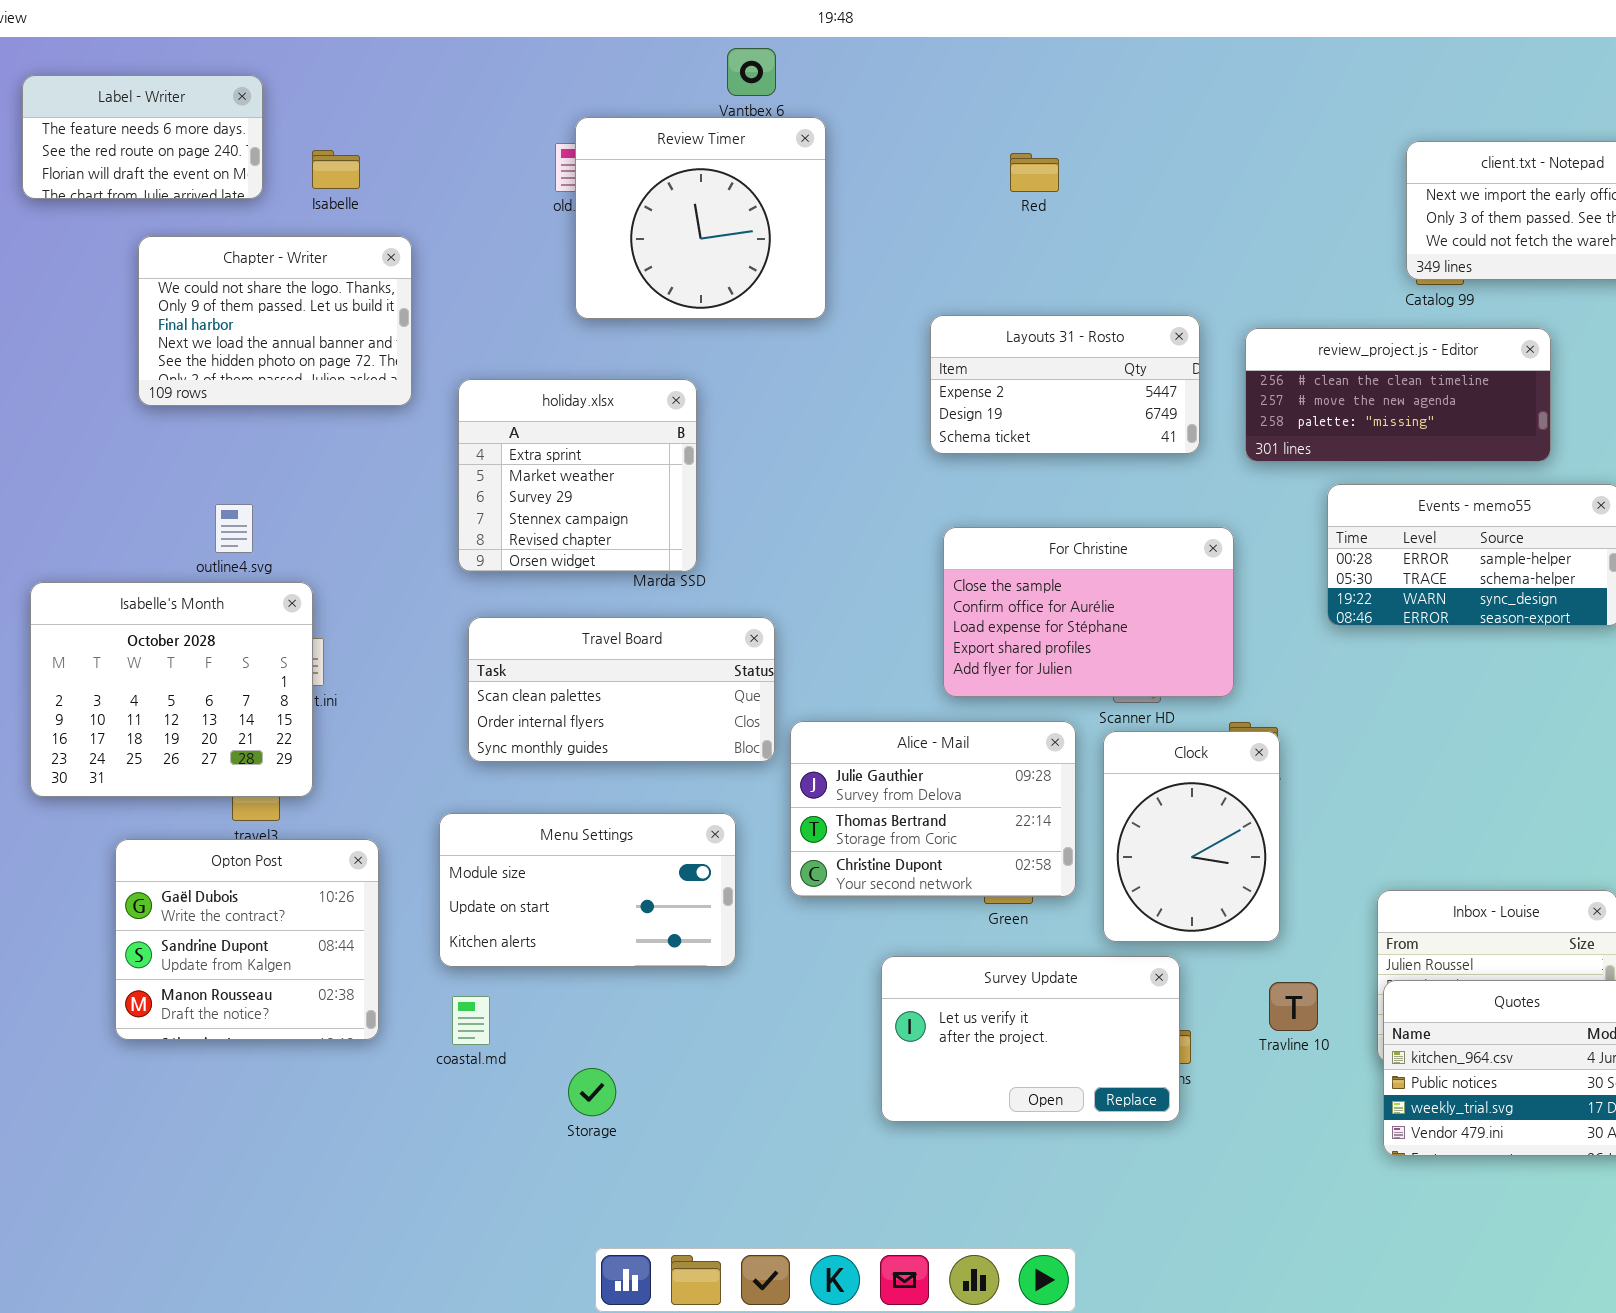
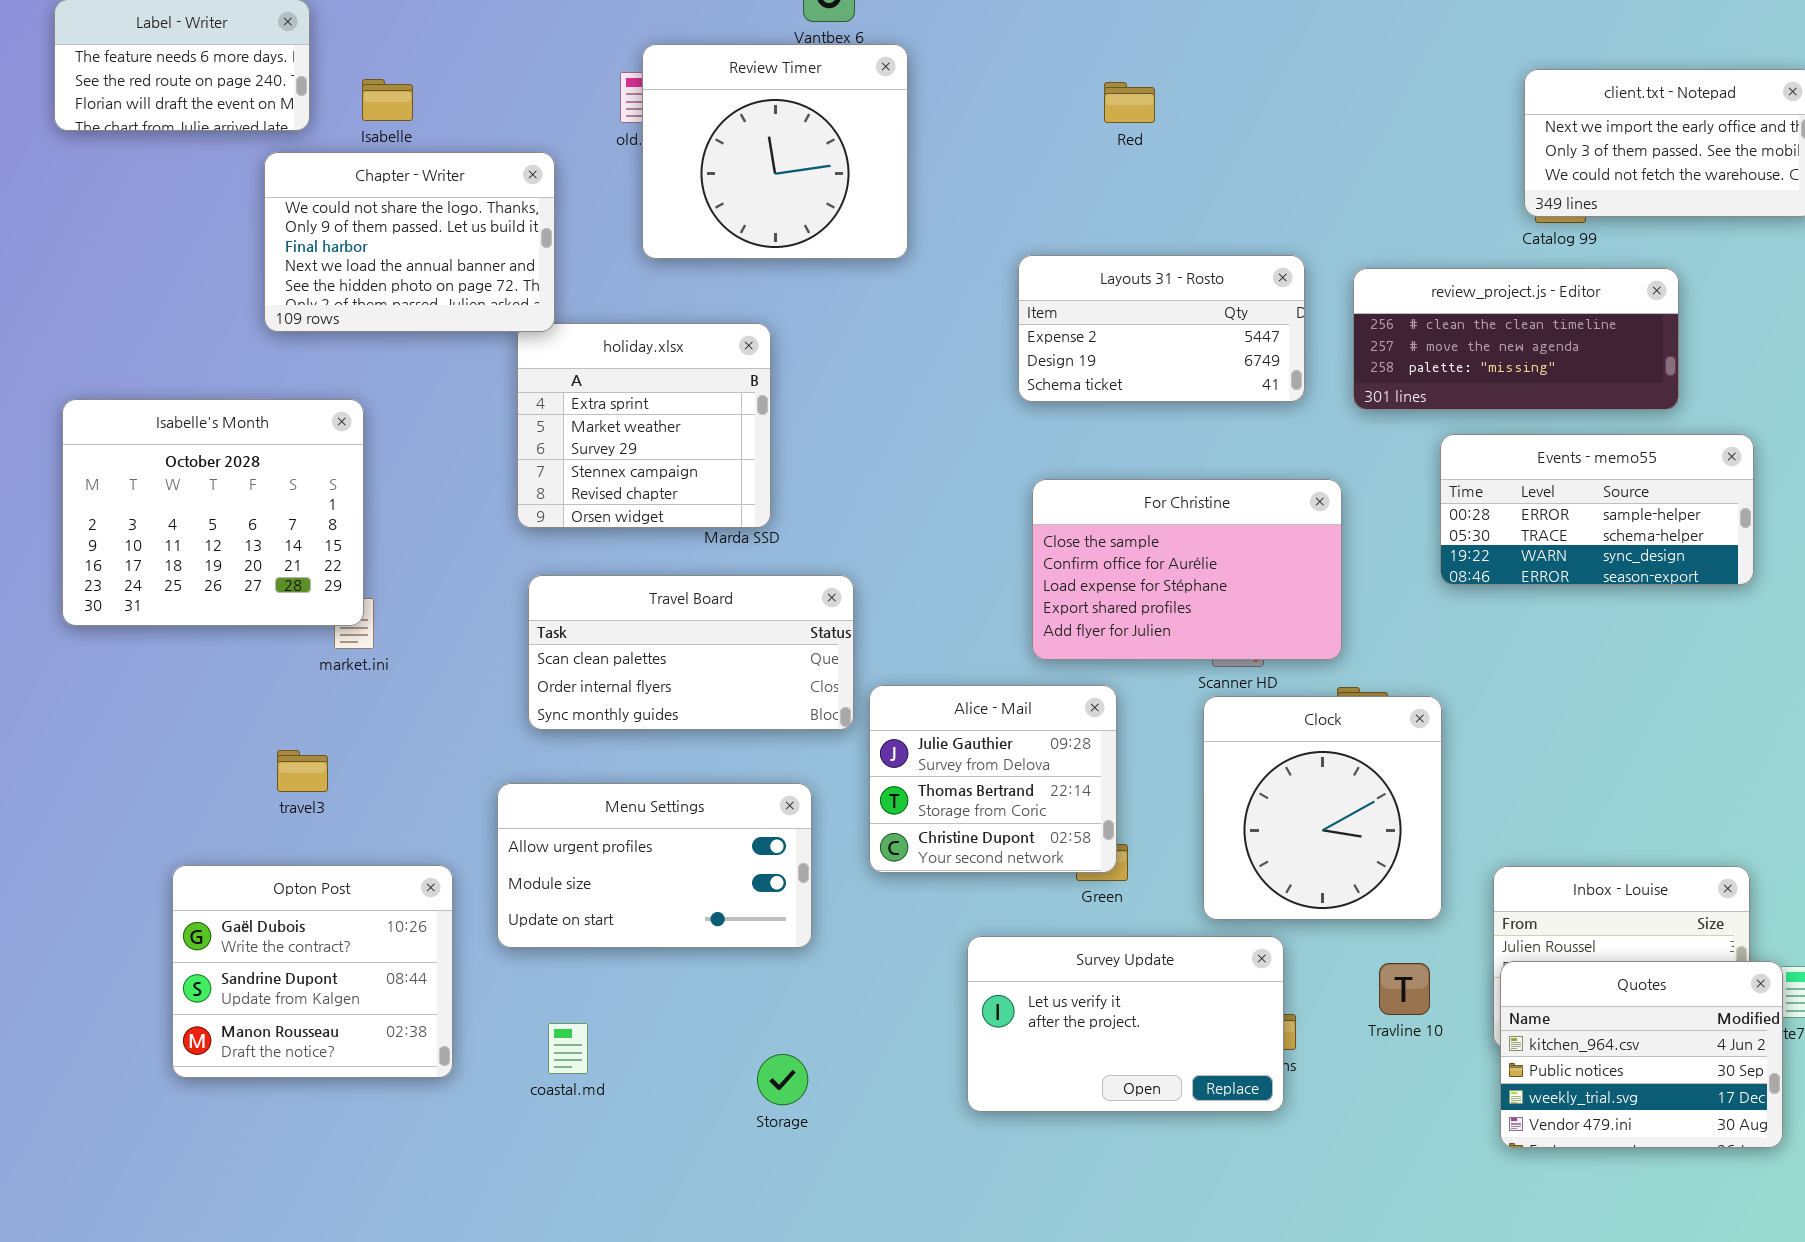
Chapter - Writer: [138,236,412,406] -> [264,152,555,332], moved
Isabelle's Month: [30,582,313,797] -> [62,399,364,626], moved
Alice - Mail: [790,721,1076,897] -> [869,685,1117,873], resized
Clock: [1103,731,1280,942] -> [1203,696,1442,920], resized
Menu Settings: [439,813,736,967] -> [497,783,812,948], scrolled up 1 row
Opton Post: [115,839,379,1040] -> [172,865,453,1078], moved
coastal.md: [452,996,490,1045] -> [548,1023,588,1074], moved
Storage: [568,1068,616,1116] -> [757,1054,808,1105], moved

